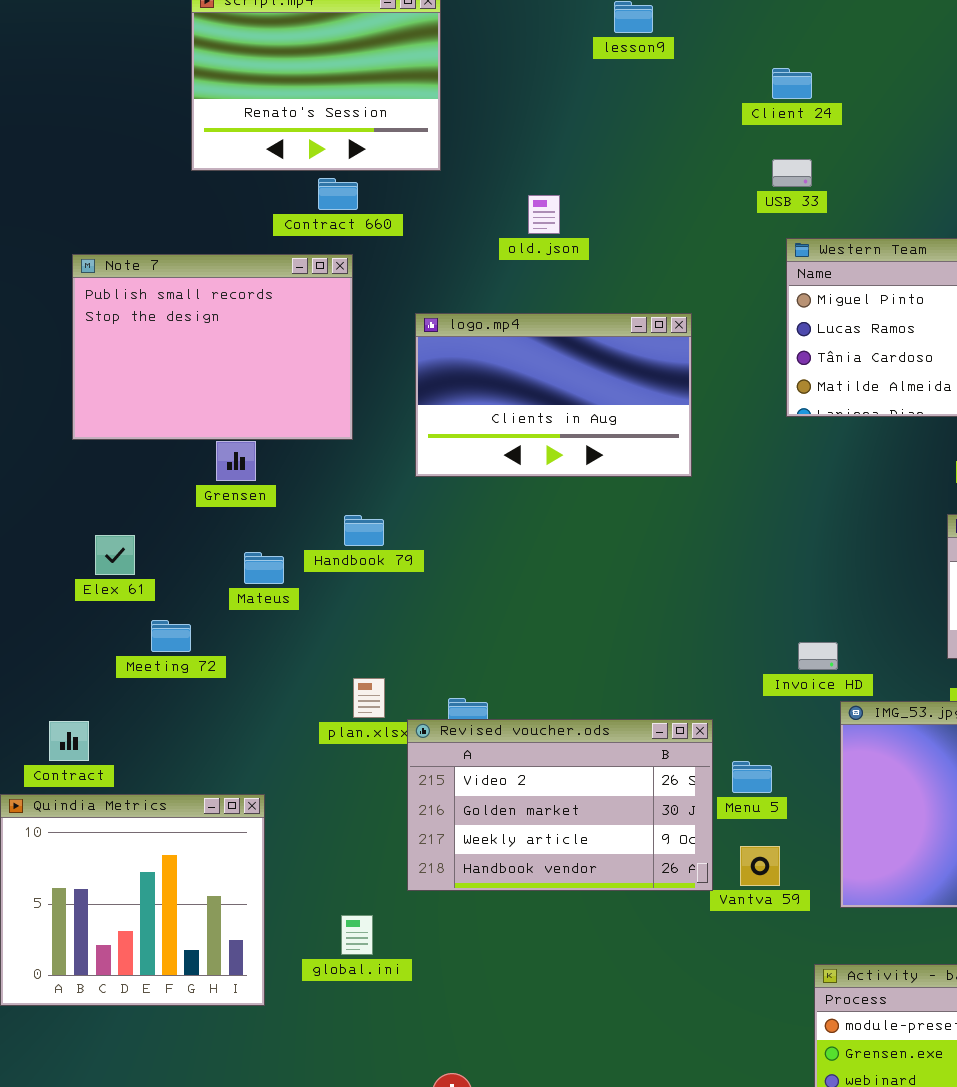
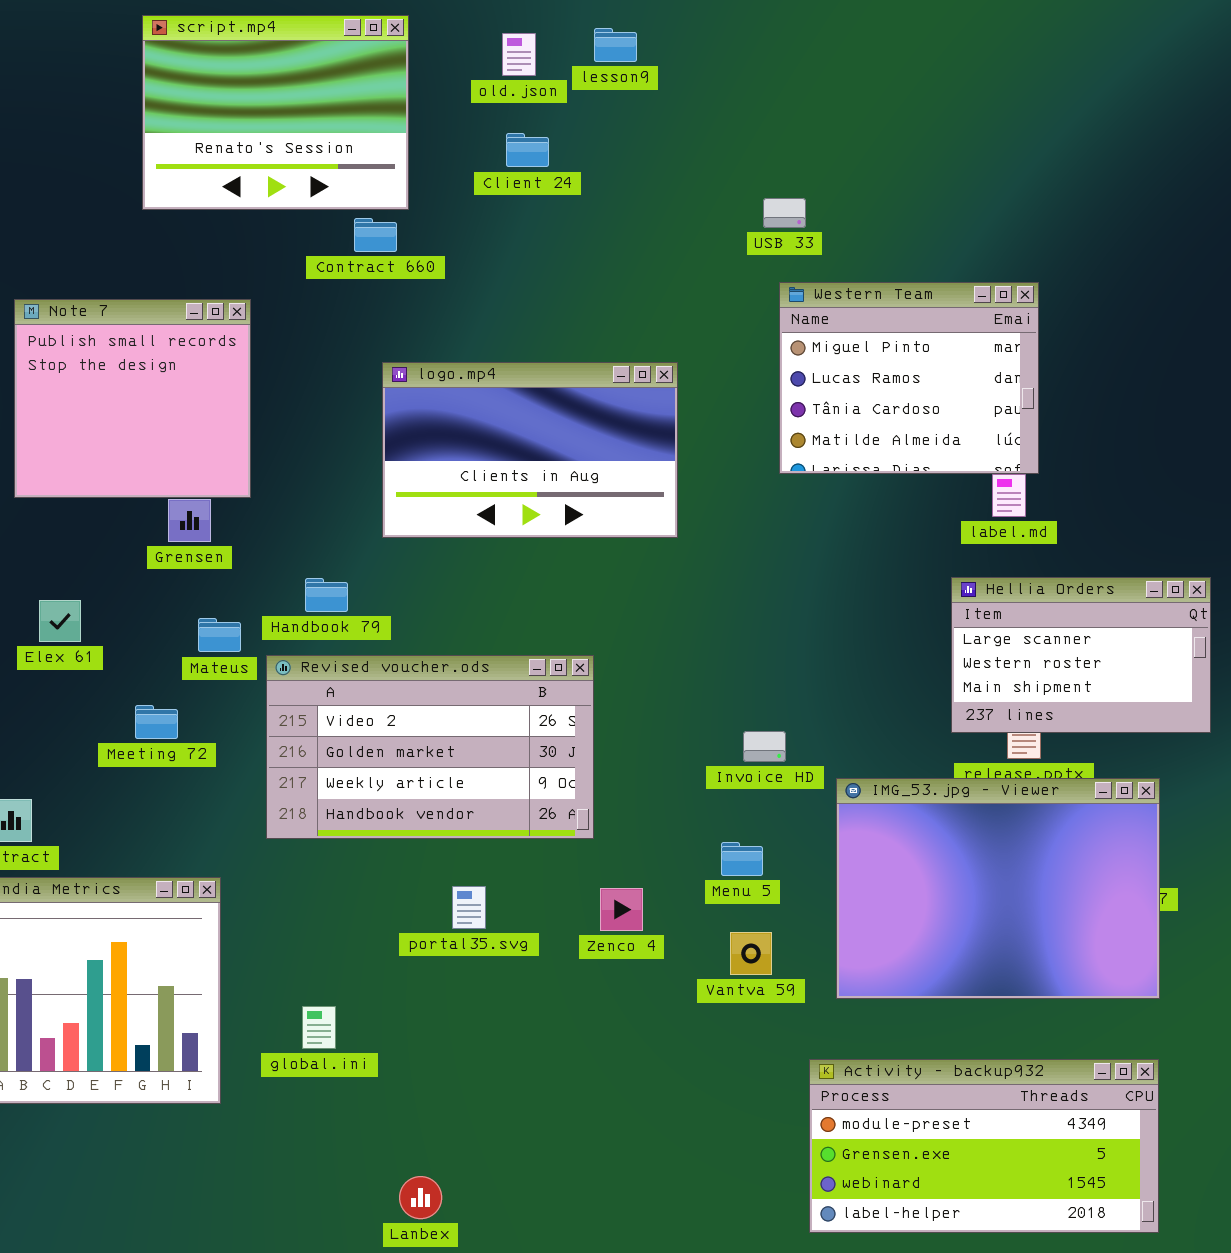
Client 24: [772,68,812,99] -> [506,133,549,167], moved
Contract 660: [318,178,358,210] -> [354,218,397,252], moved
old.json: [528,195,560,234] -> [502,33,536,76], moved
Note 7: [72,254,353,440] -> [14,299,251,498], resized
Meeting 72: [151,620,191,652] -> [135,705,178,739], moved
Invoice HD: [798,642,838,670] -> [743,731,786,762], moved
Revised voucher.ods: [407,719,713,891] -> [266,655,594,839], moved

